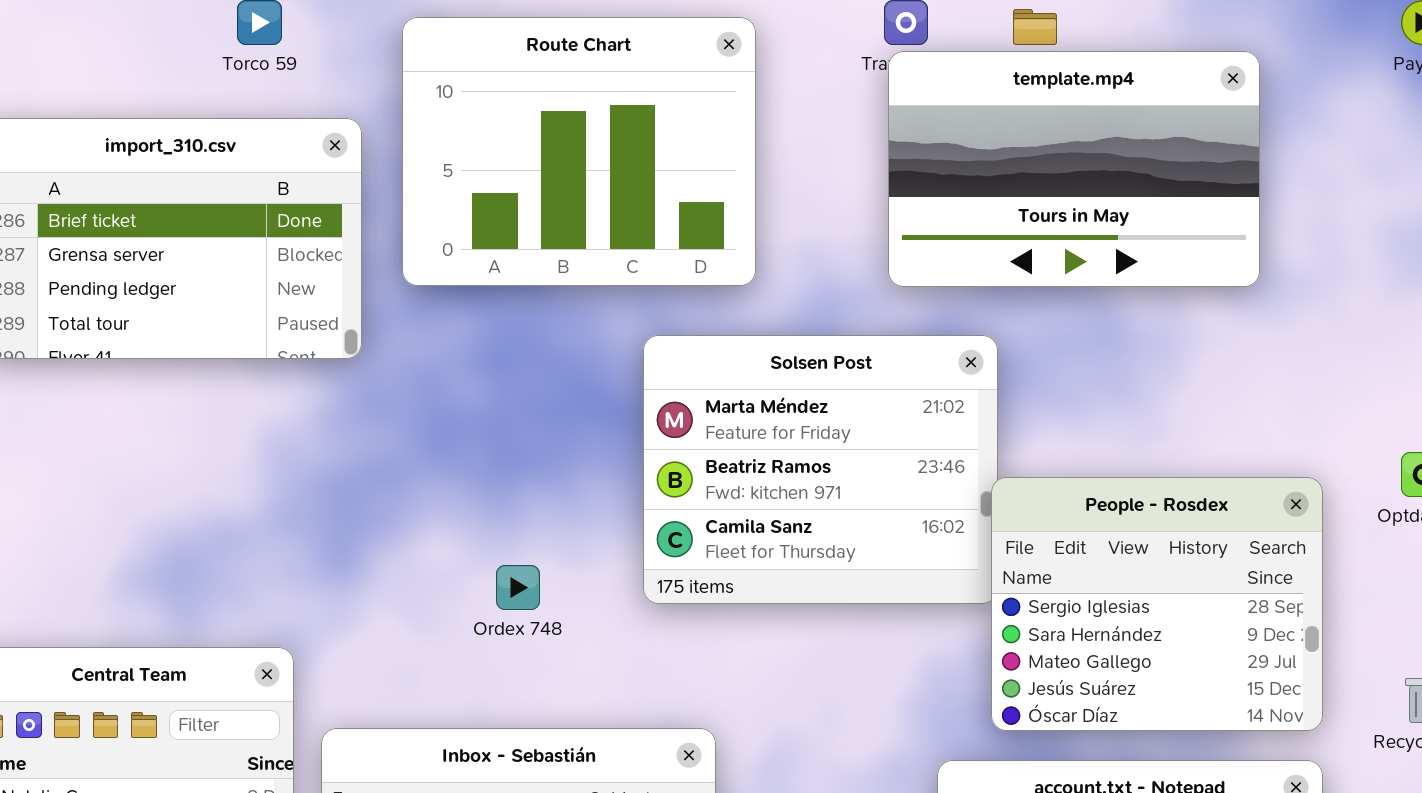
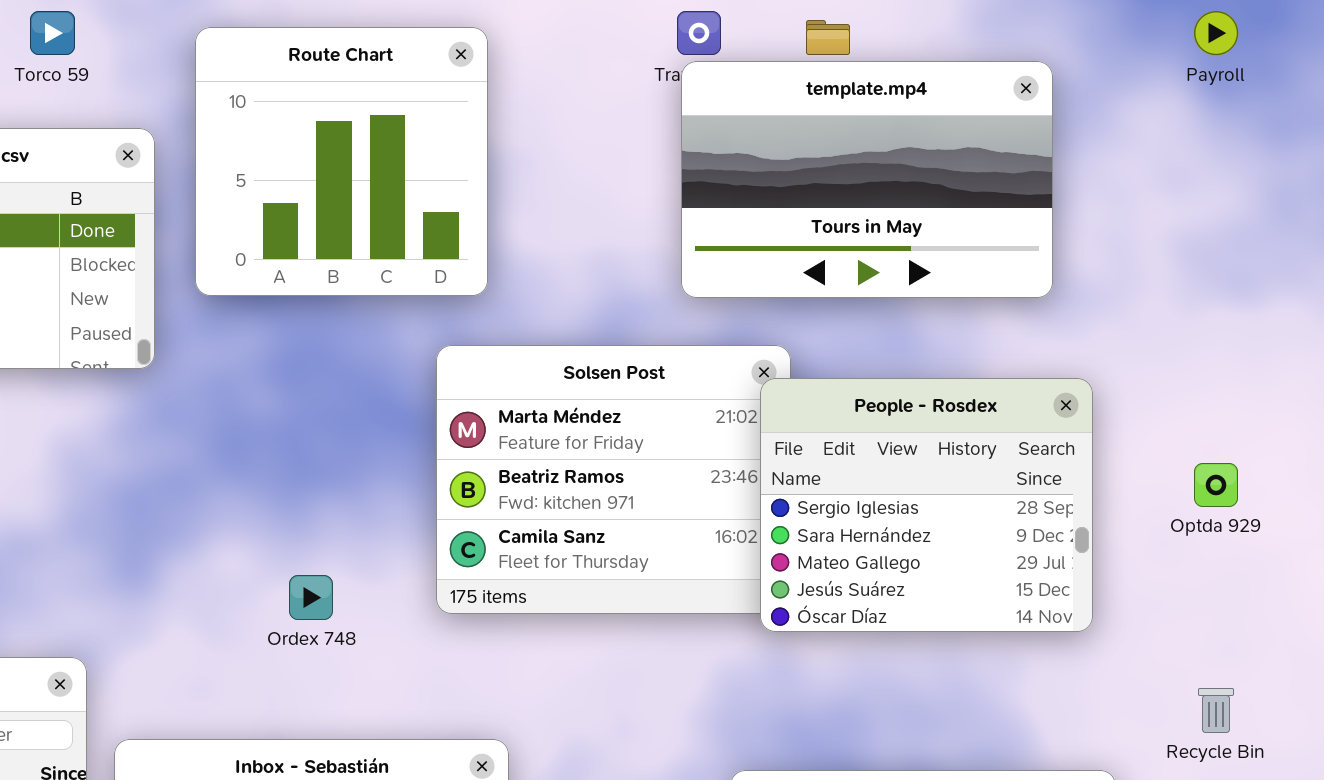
Route Chart: [402,17,756,286] -> [195,27,488,296], resized
People - Rosdex: [991,477,1323,731] -> [760,378,1093,632], moved

